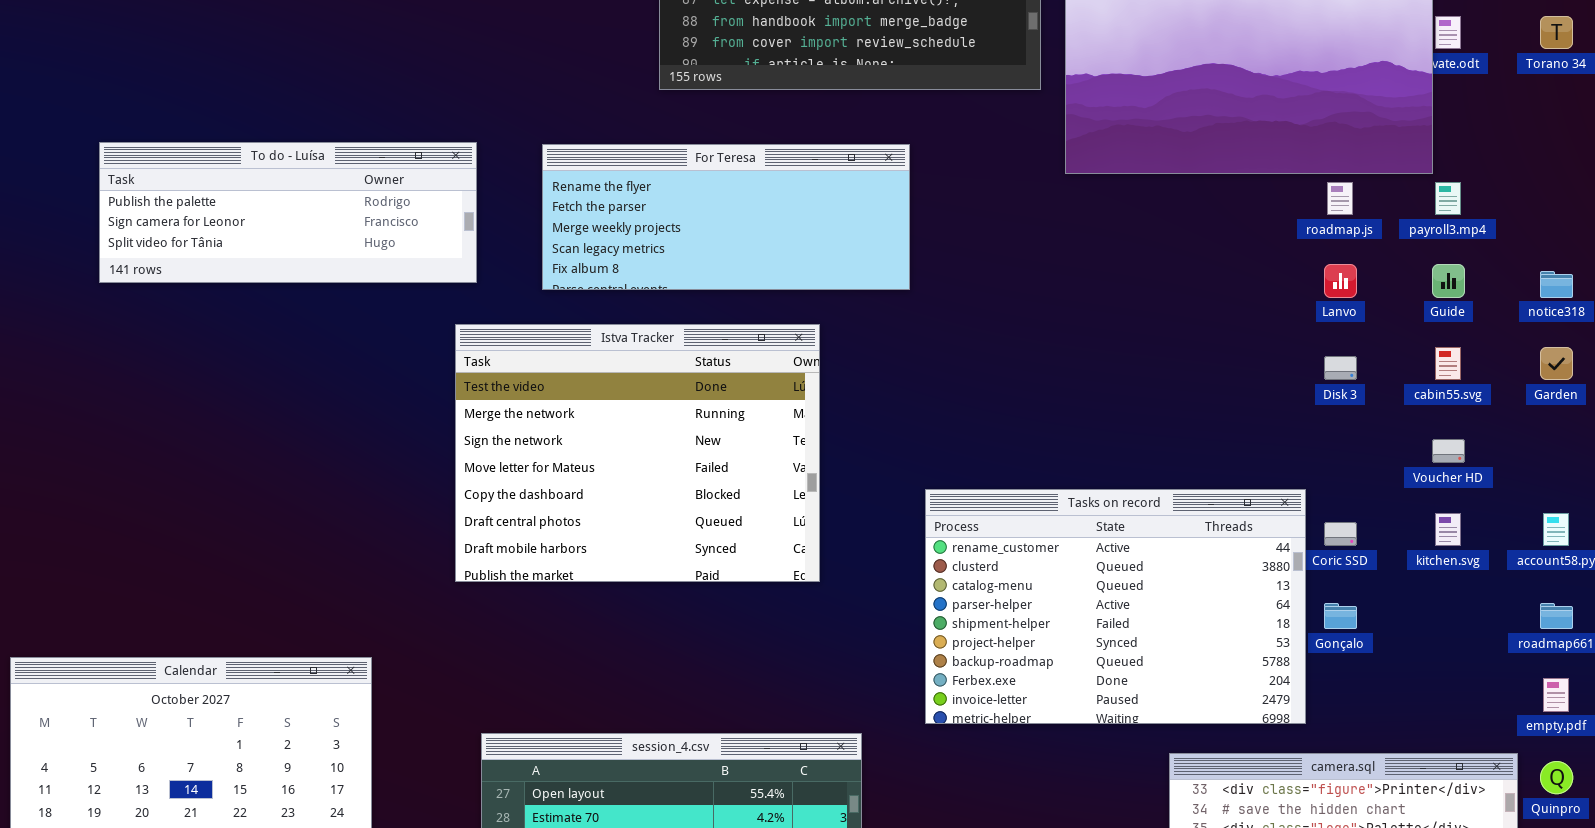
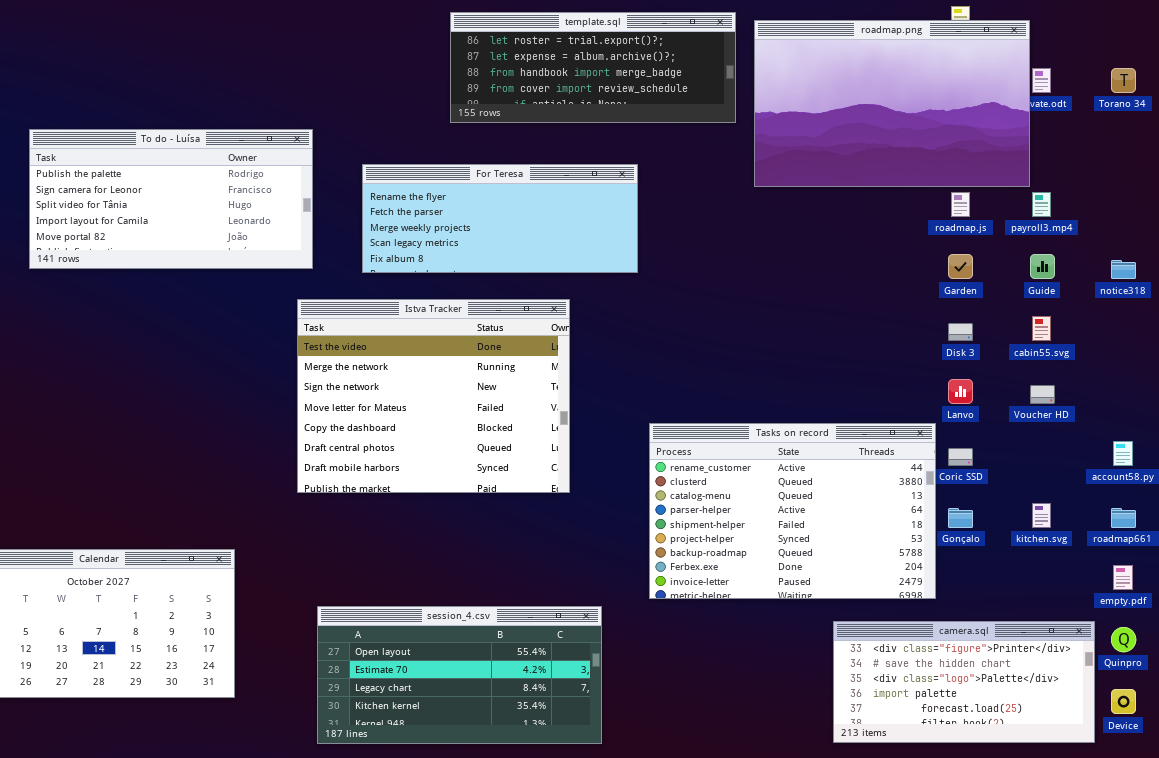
To do - Luísa: [99,142,477,283] -> [29,129,313,269], resized
Lanvo: [1324,264,1357,298] -> [948,379,973,404], moved
Garden: [1540,347,1573,380] -> [948,254,973,279], moved
kitchen.svg: [1435,513,1461,546] -> [1032,503,1051,528], moved

